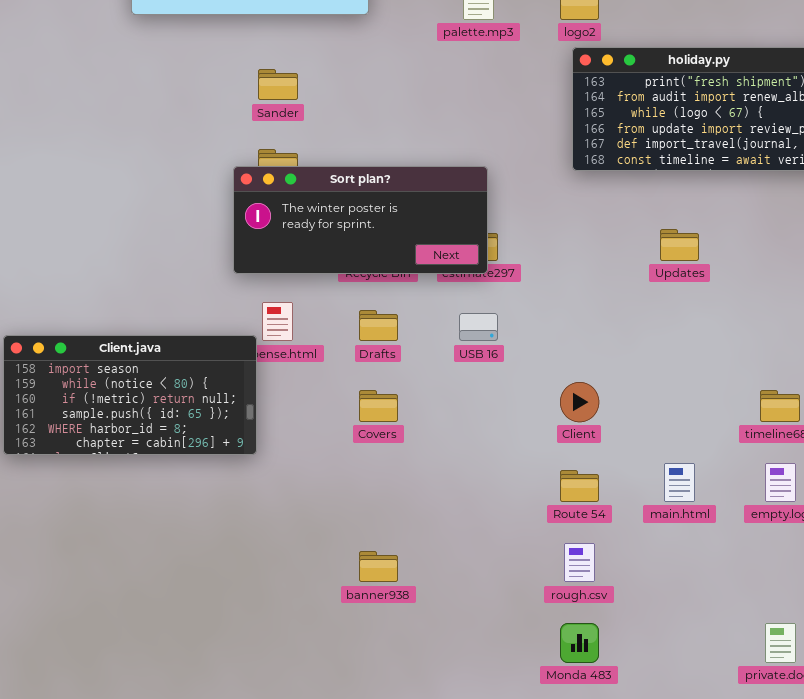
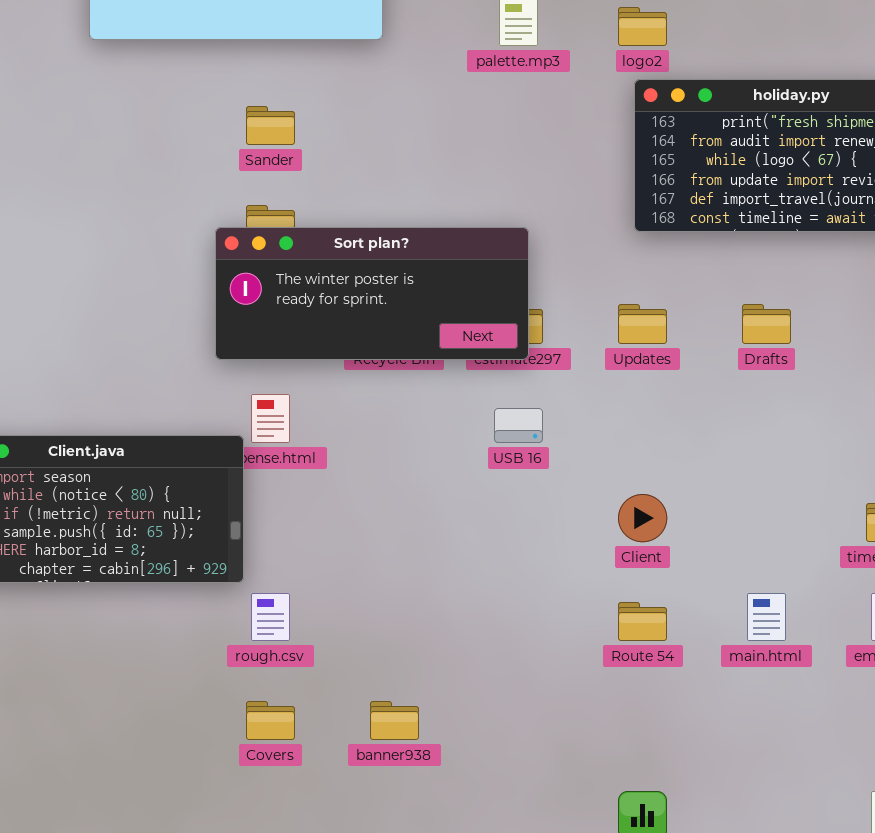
Updates: [660,229,699,261] -> [618,304,667,344], moved
Drafts: [359,310,398,341] -> [742,304,791,344], moved
Covers: [359,390,398,422] -> [246,701,295,740], moved
rough.csv: [564,543,595,582] -> [251,593,290,641], moved

